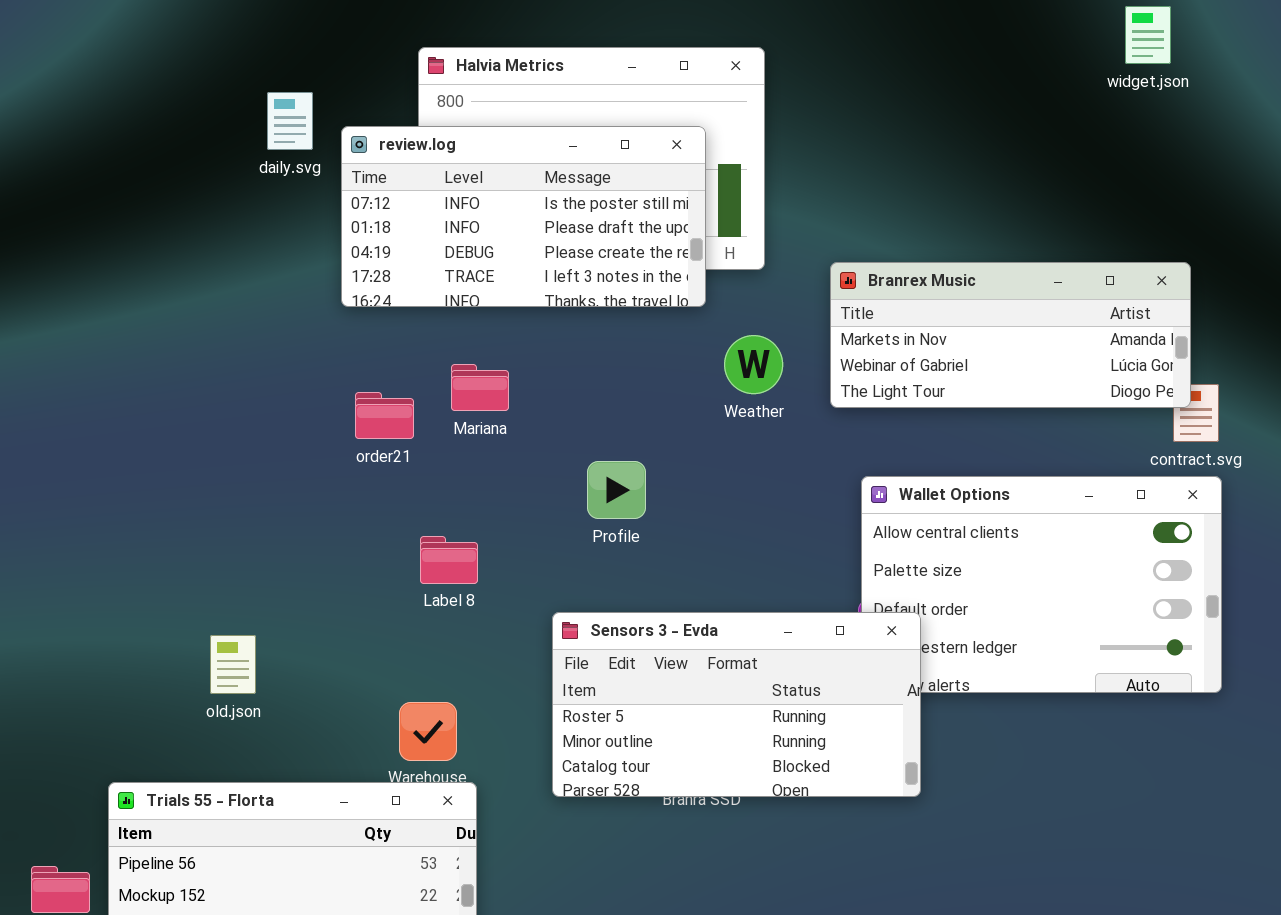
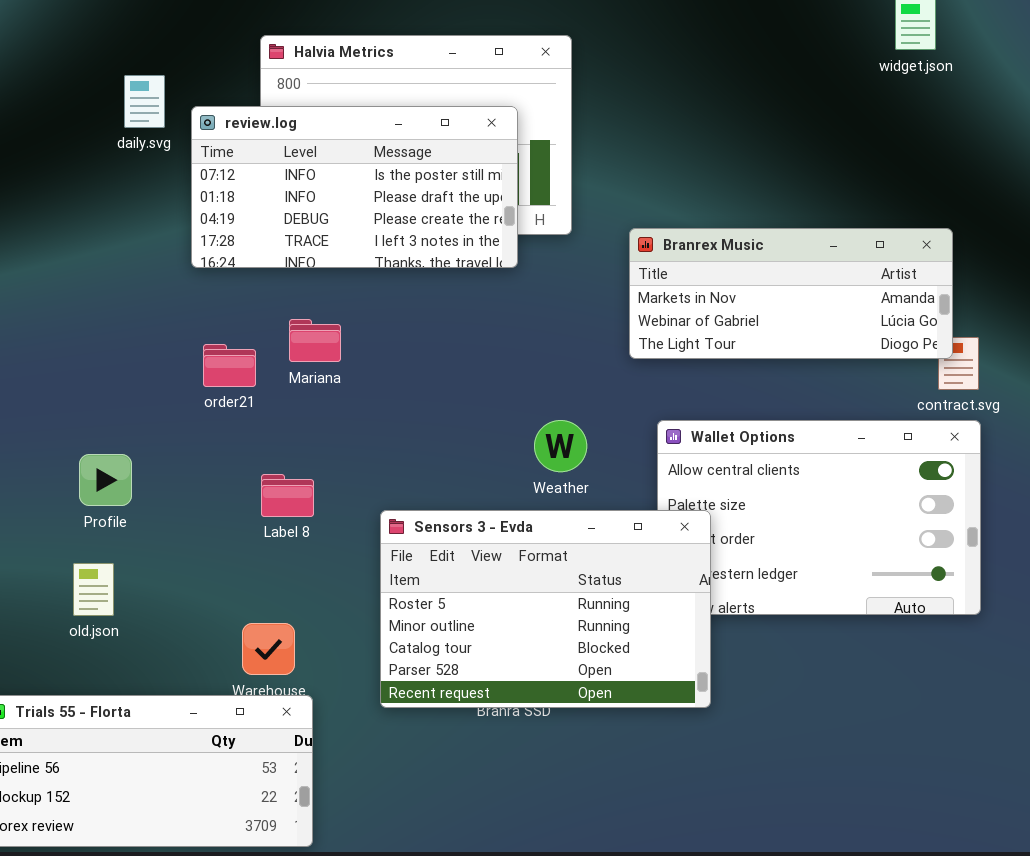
Weather: [724,335,783,394] -> [534,420,587,472], moved
Profile: [587,461,646,519] -> [79,454,132,506], moved
Sensors 3 - Evda: [552,612,921,797] -> [380,510,711,708], resized

